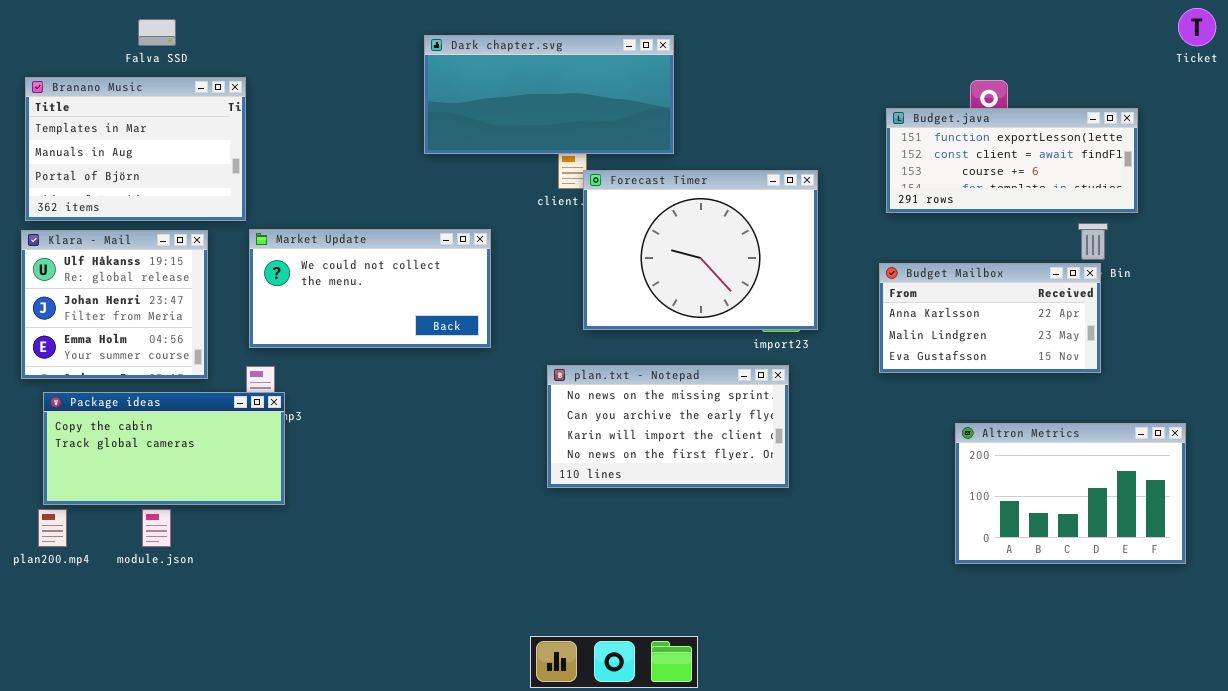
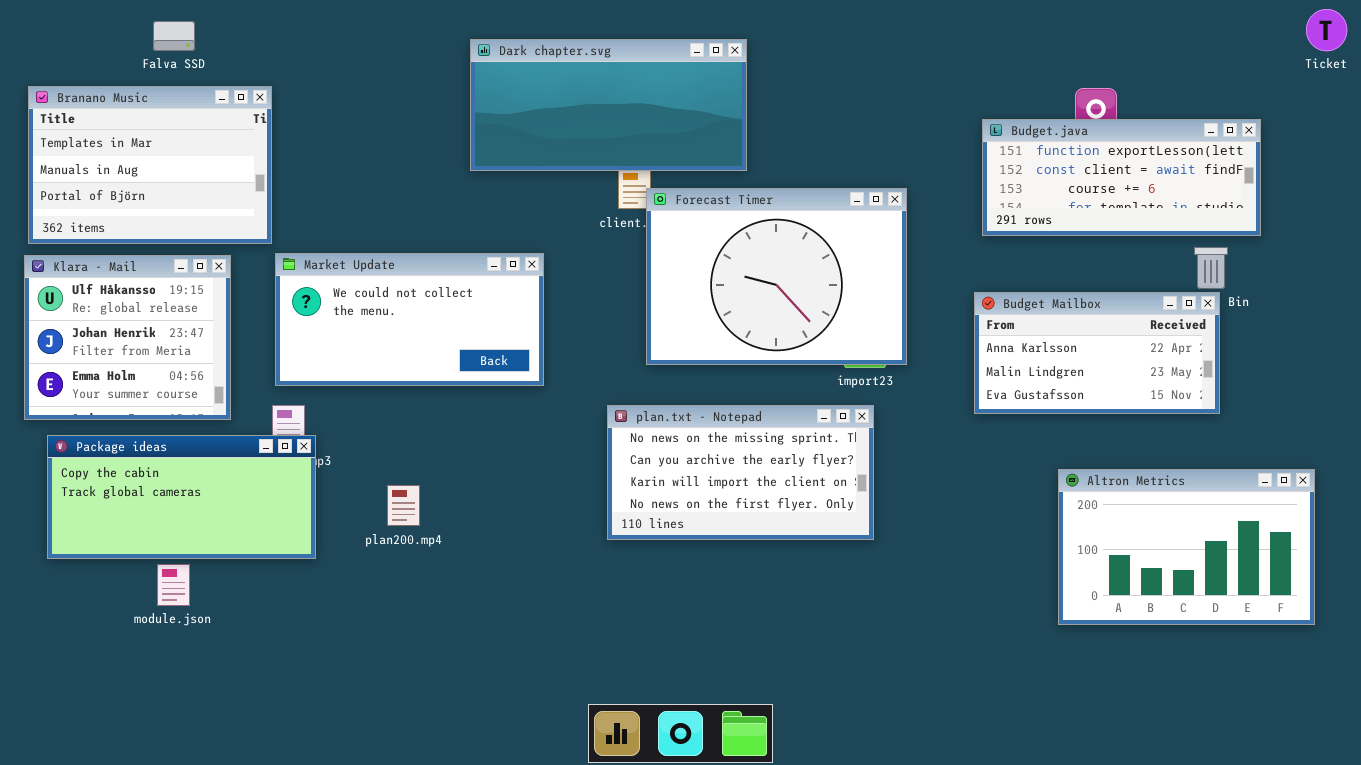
plan200.mp4: [38,509,67,547] -> [387,485,420,526], moved

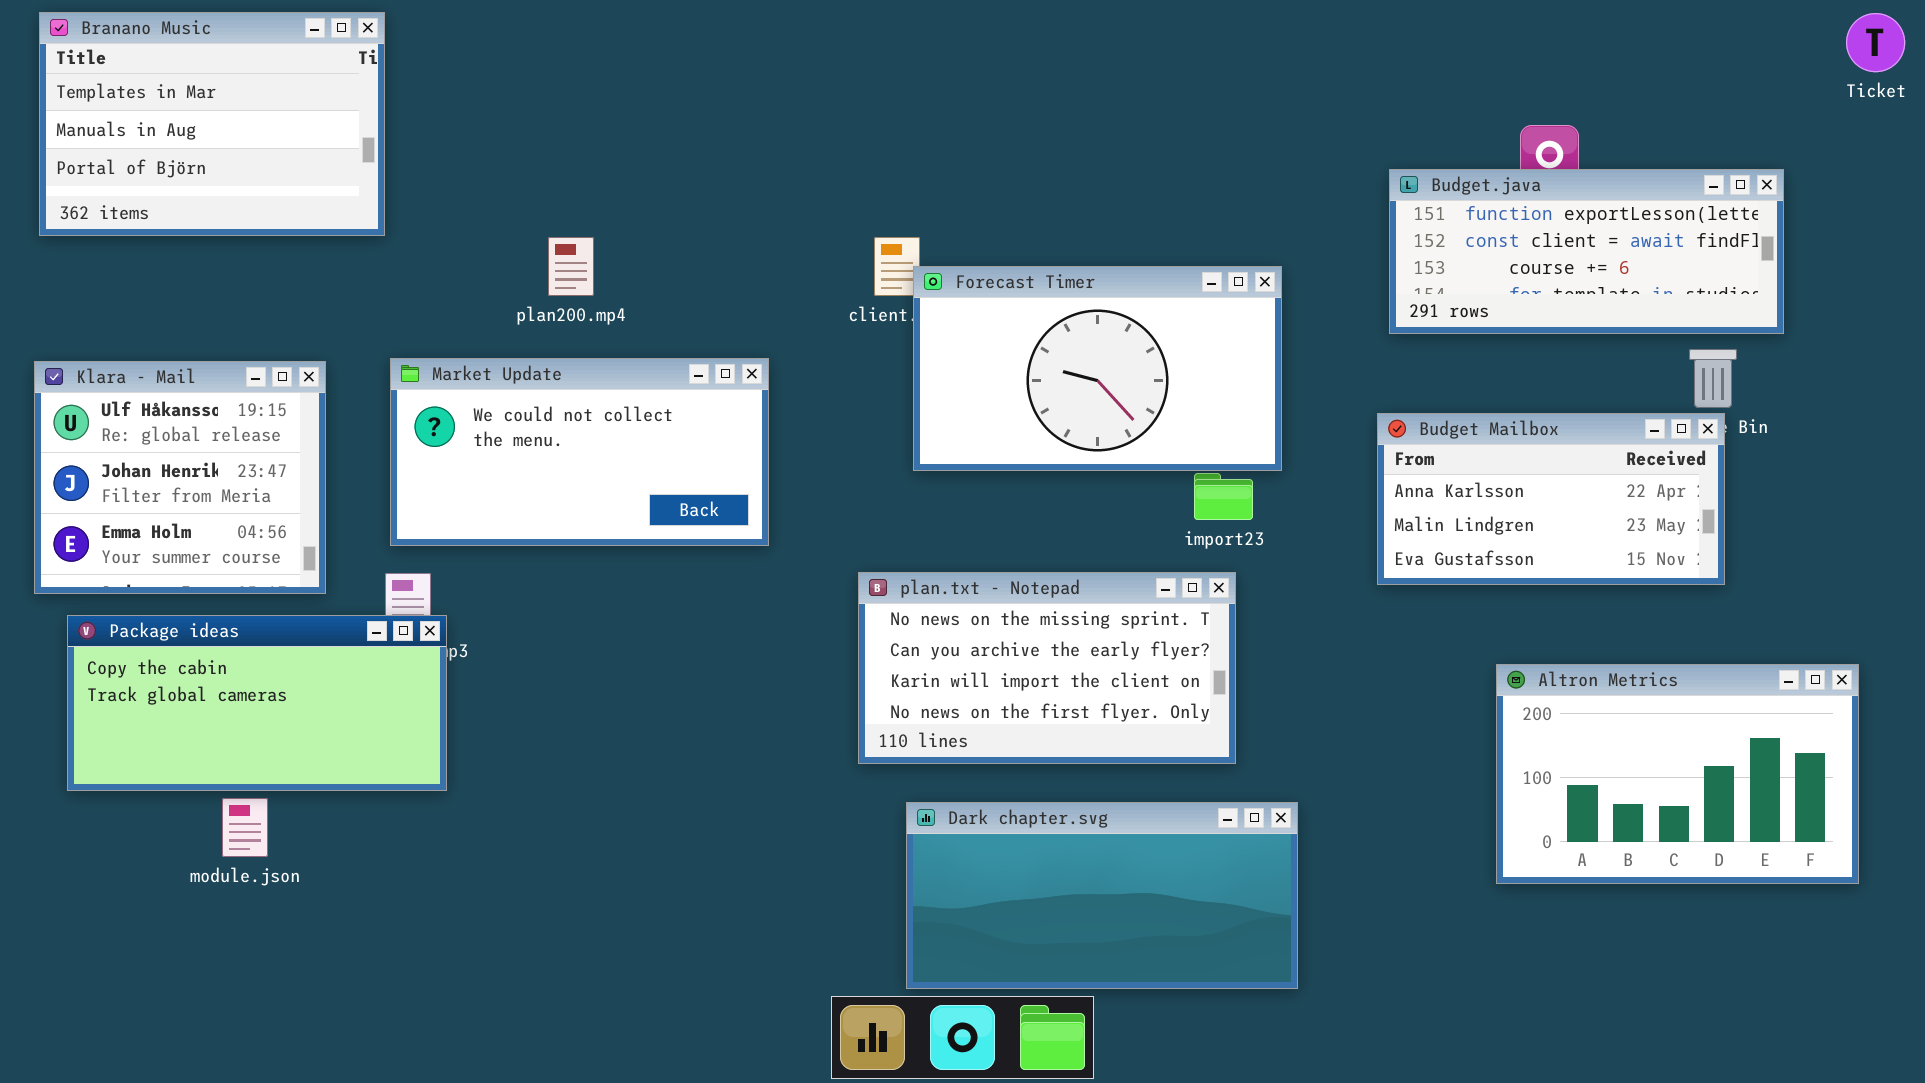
Dark chapter.svg: [470,39,747,171] -> [906,802,1298,989], moved
Branano Music: [28,86,272,244] -> [39,12,385,236], moved
Forecast Timer: [646,188,907,365] -> [913,266,1282,471], resized
plan200.mp4: [387,485,420,526] -> [548,237,594,296], moved

